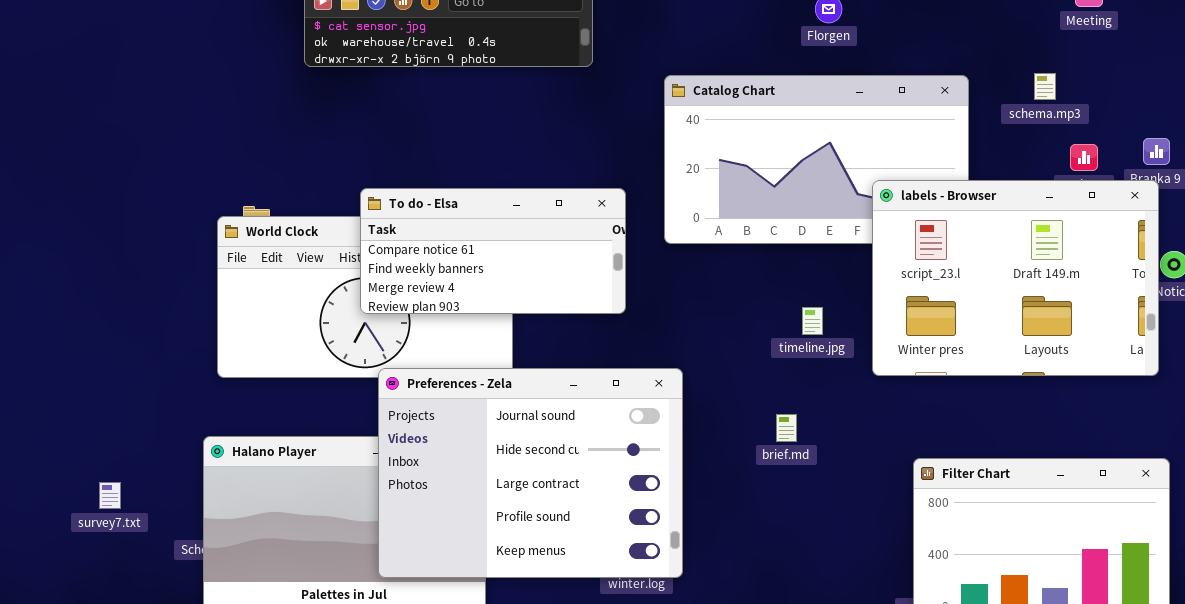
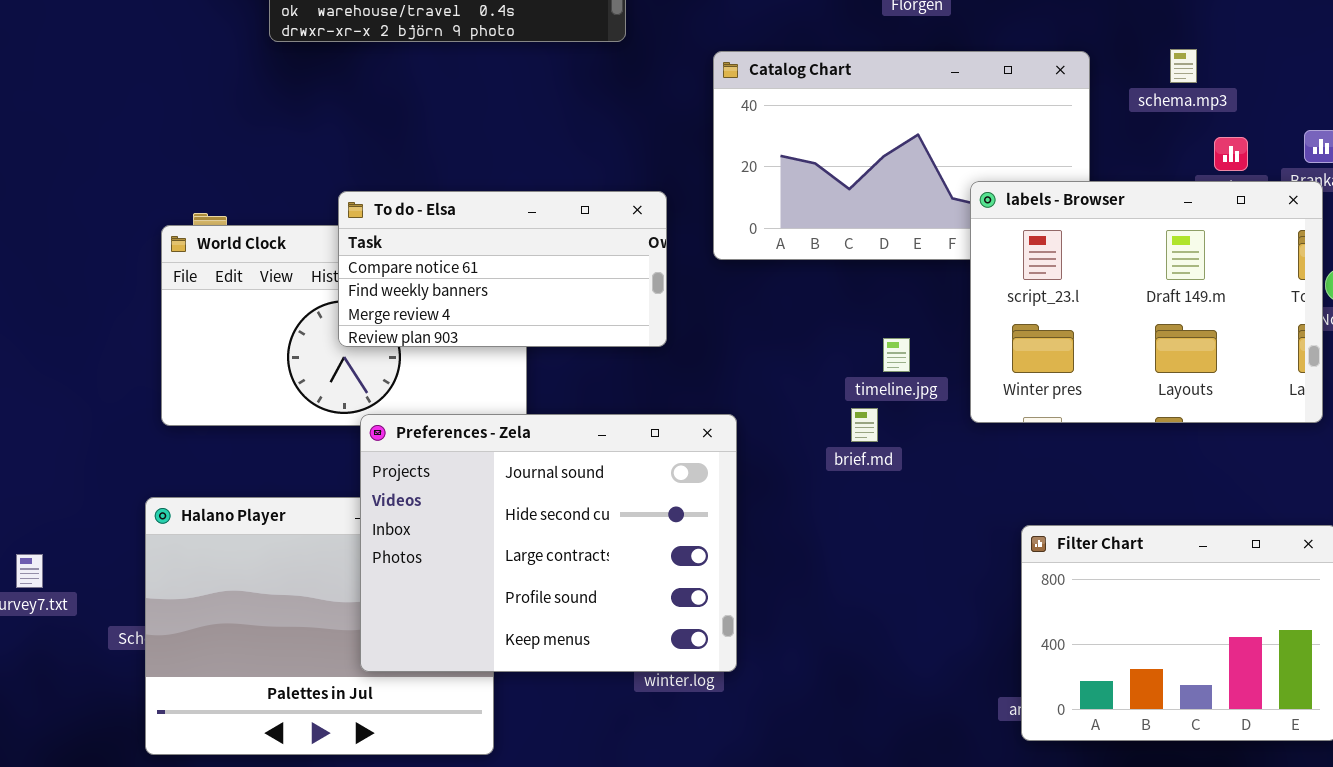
brief.md: [776,414,797,442] -> [851,408,878,442], moved

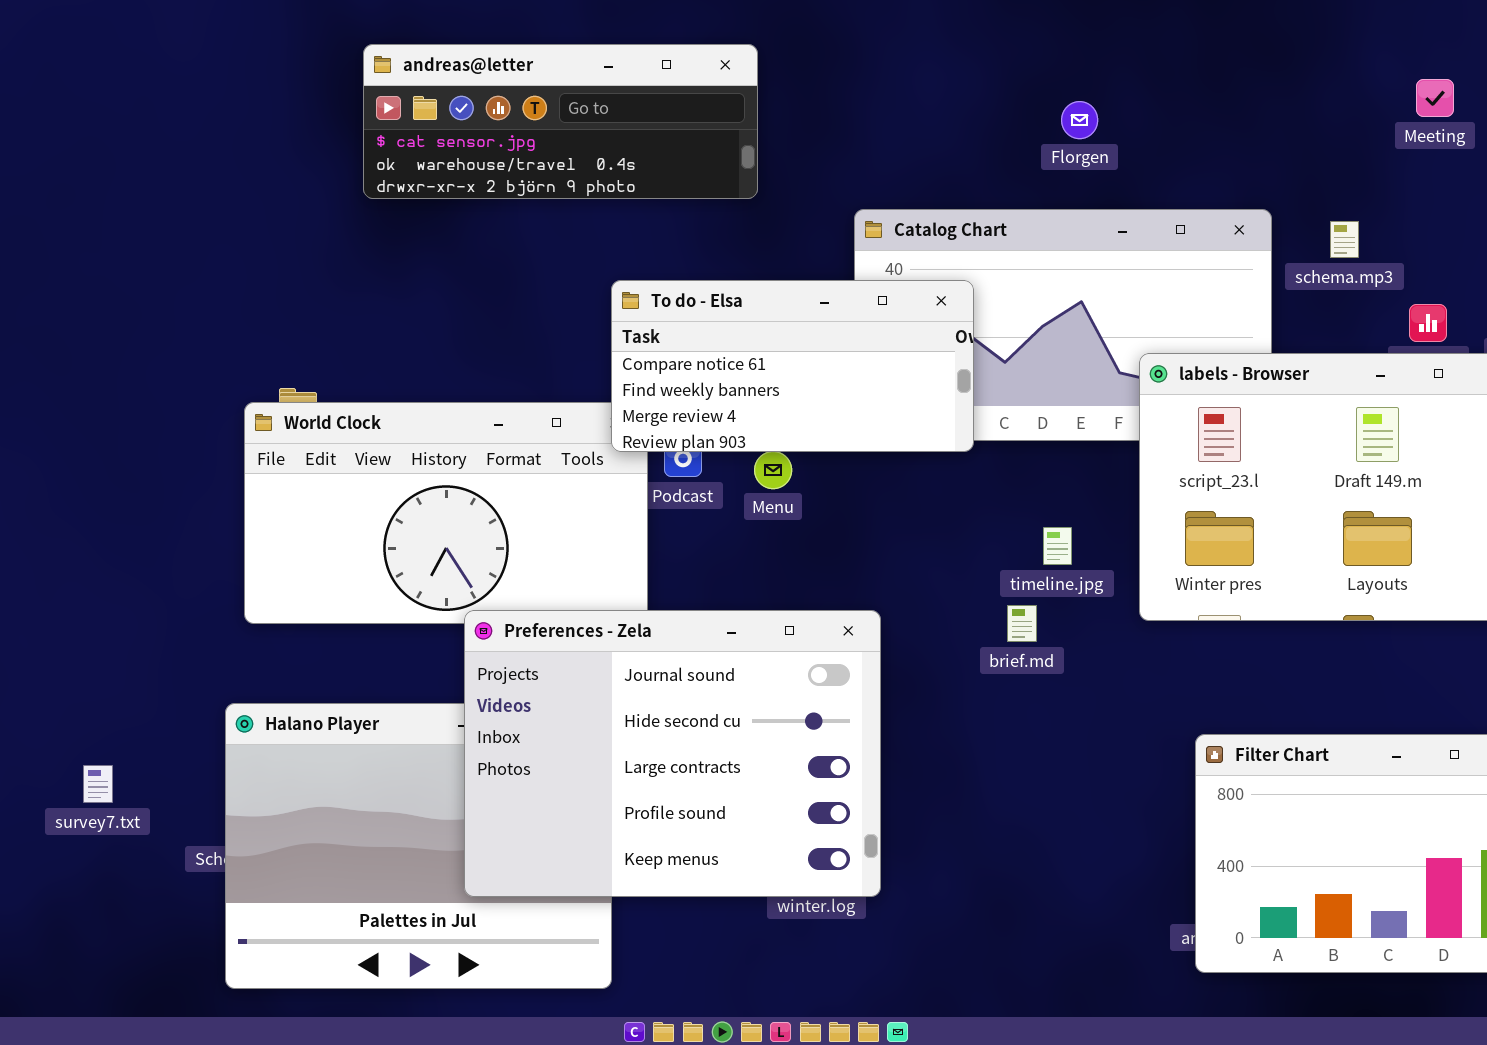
schema.mp3: [1170,49,1197,83] -> [1330,221,1359,258], moved
To do - Elsa: [338,191,667,347] -> [611,280,974,452], moved

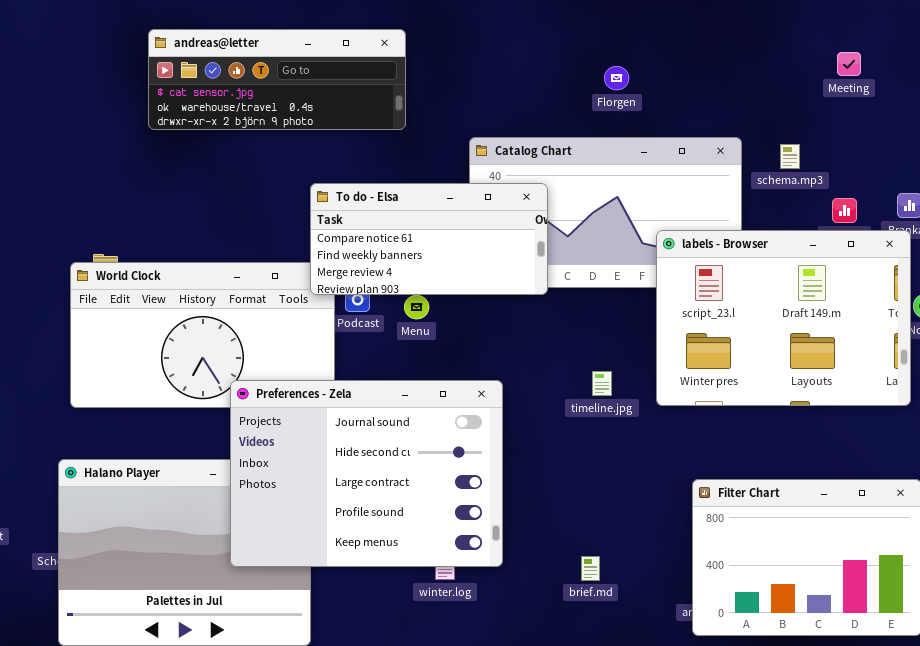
timeline.jpg: [1043,527,1072,565] -> [592,371,612,396], moved
brief.md: [1007,605,1037,642] -> [581,556,600,581], moved
Preferences - Zela: [464,610,881,897] -> [230,380,503,567], moved

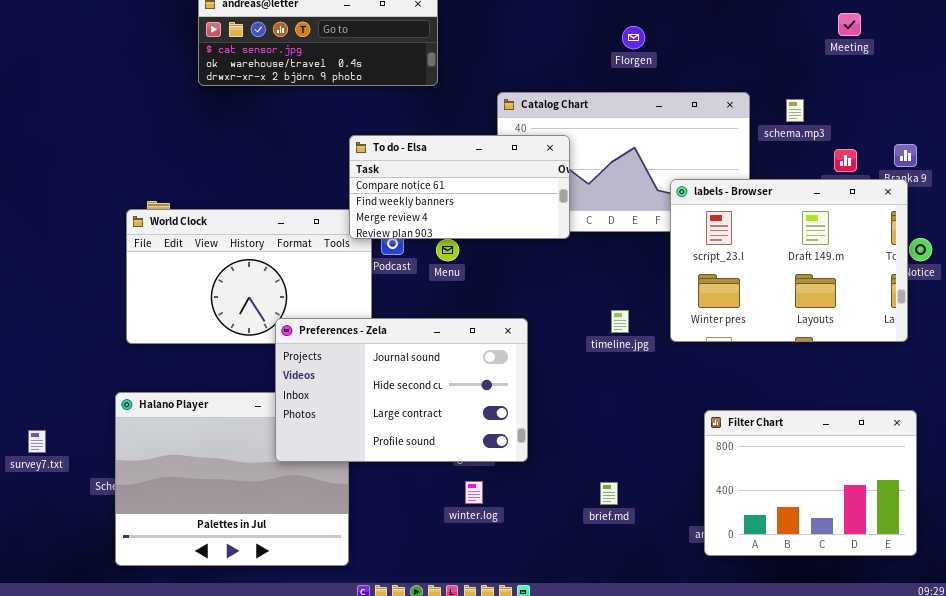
Preferences - Zela: [230,380,503,567] -> [275,318,528,462], resized

